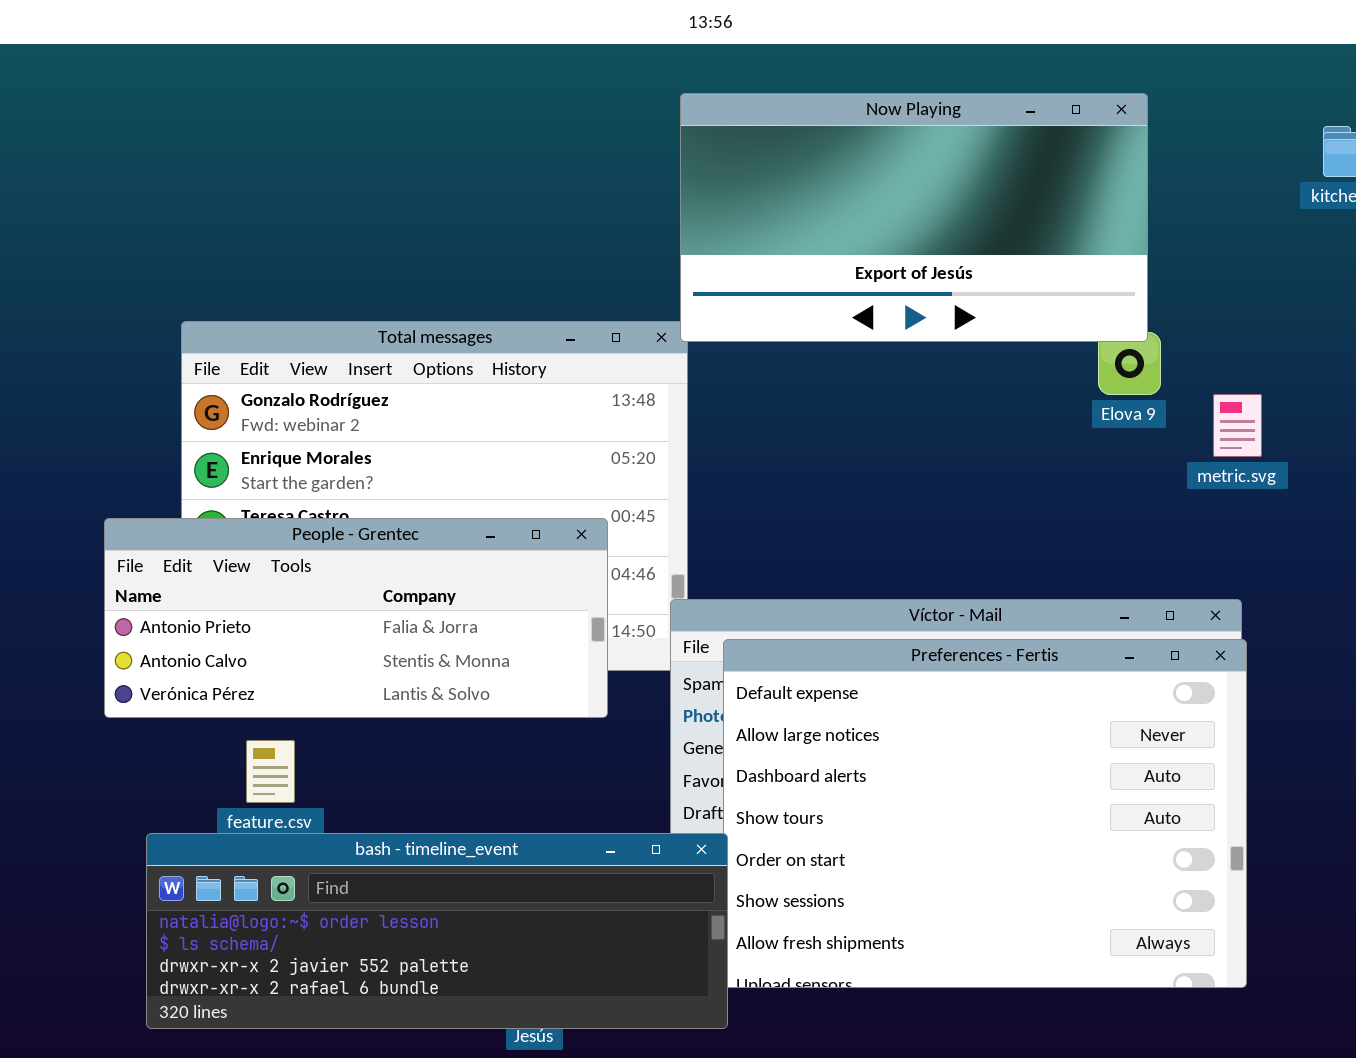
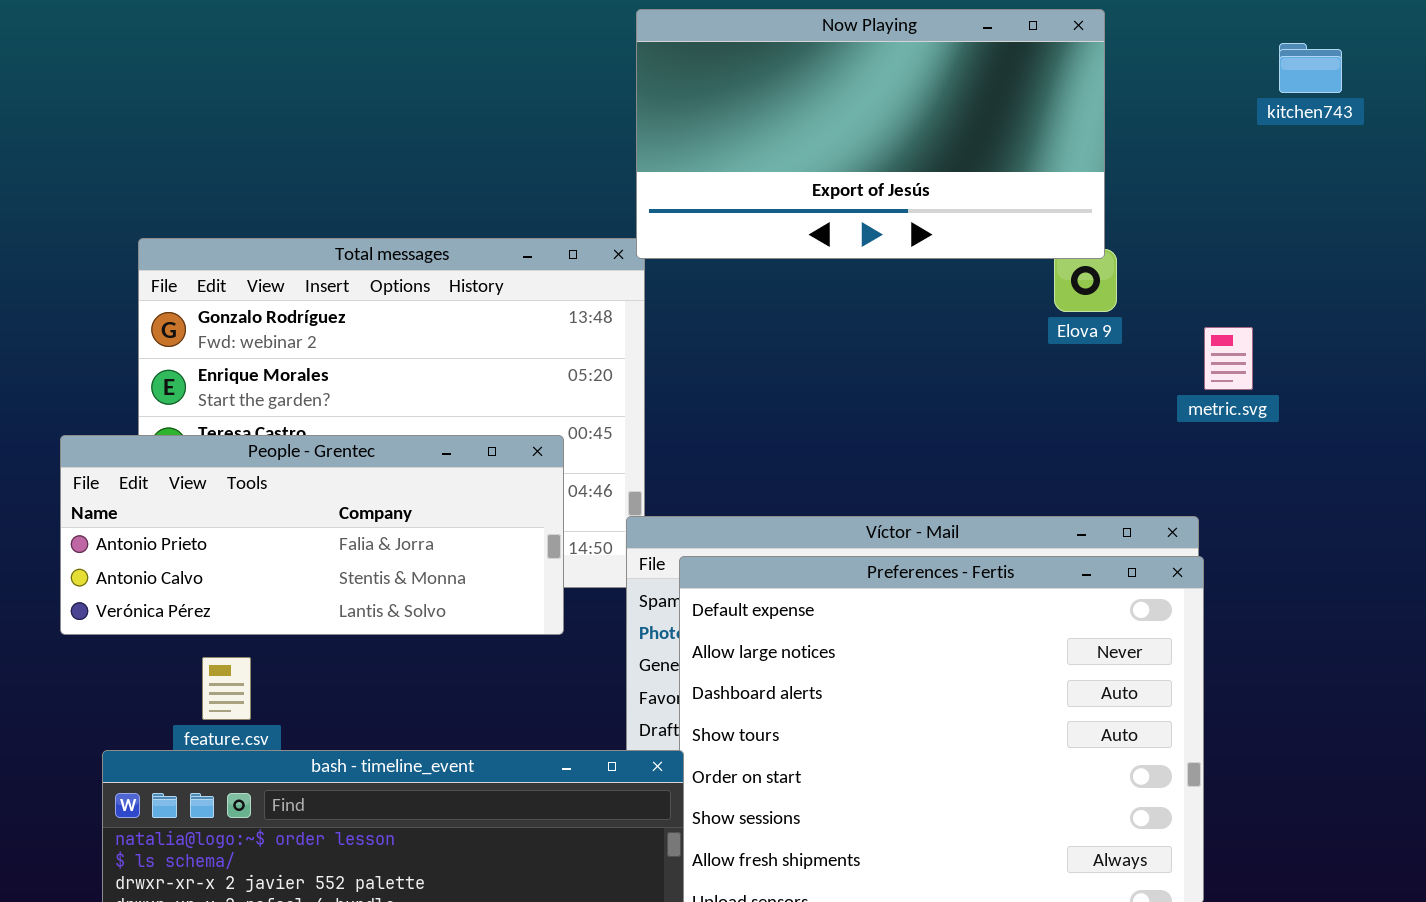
metric.svg: [1213,394,1262,457] -> [1204,327,1253,390], moved

